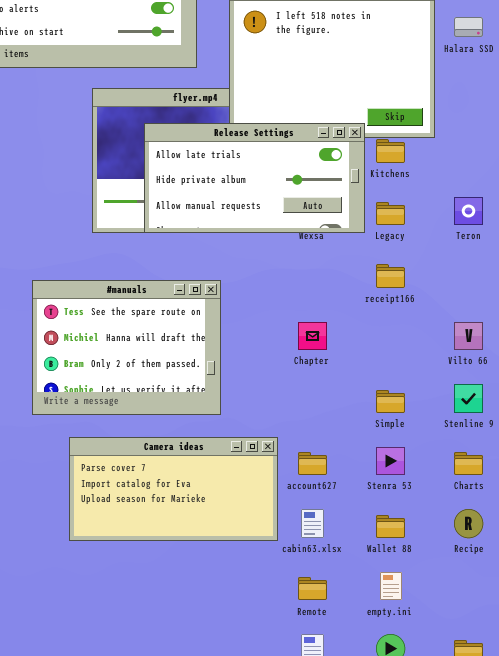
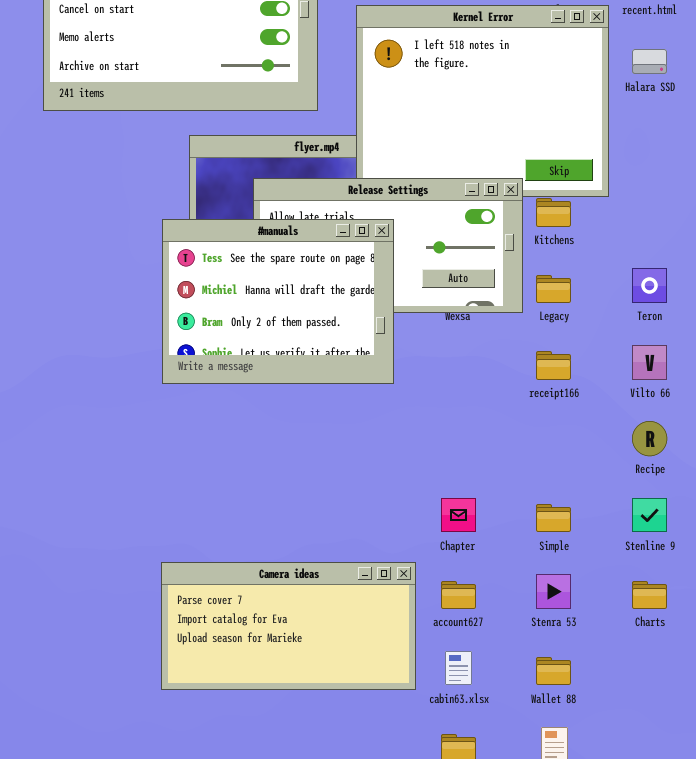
#manuals: [32,280,221,415] -> [162,219,394,384], moved
Chapter: [298,322,327,350] -> [441,498,476,532], moved
Vilto 66: [454,322,483,350] -> [632,345,667,380], moved
Recipe: [454,509,483,538] -> [632,421,667,456], moved

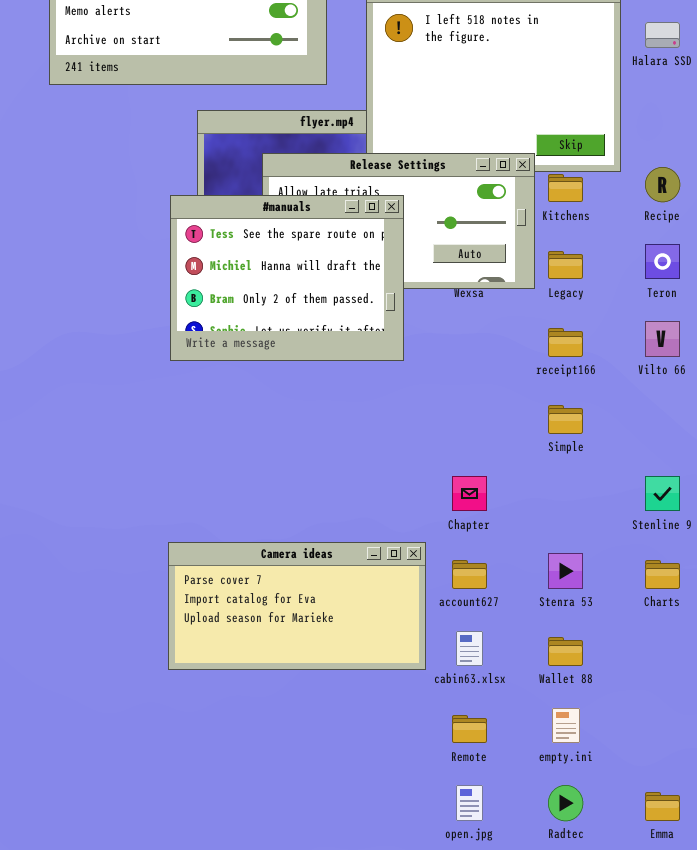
Recipe: [632,421,667,456] -> [645,167,680,202], moved
Simple: [536,504,571,532] -> [548,405,583,434], moved

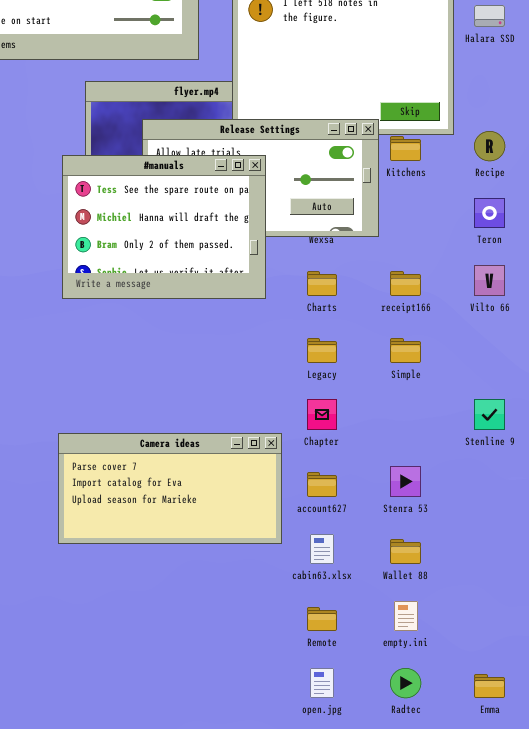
Legacy: [548,251,583,279] -> [307,338,337,363], moved
Camera ideas: [168,542,426,670] -> [58,433,282,544], moved
Charts: [645,560,680,589] -> [307,271,337,296], moved

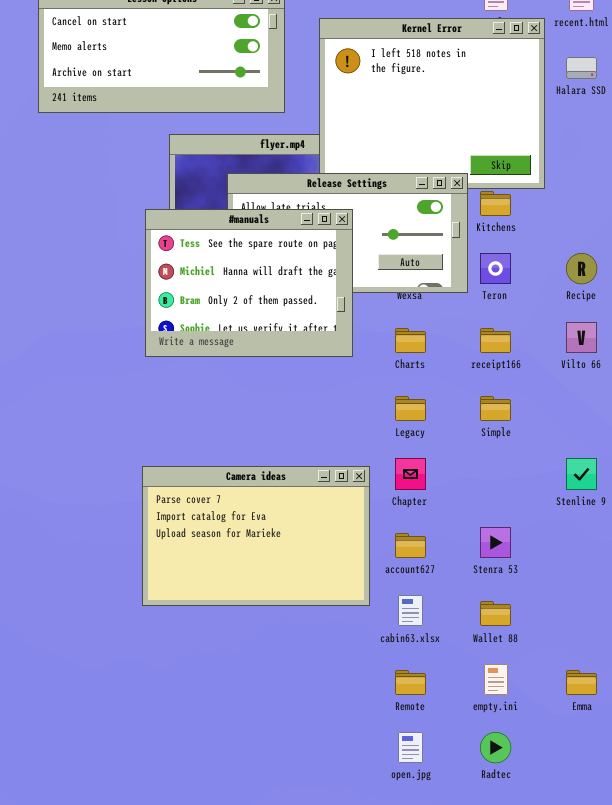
Recipe: [474,131,505,161] -> [566,253,597,284], moved
Teron: [474,198,505,228] -> [480,253,511,284], moved
Camera ideas: [58,433,282,544] -> [142,466,370,606], resized
Emma: [474,674,505,698] -> [566,670,597,695], moved

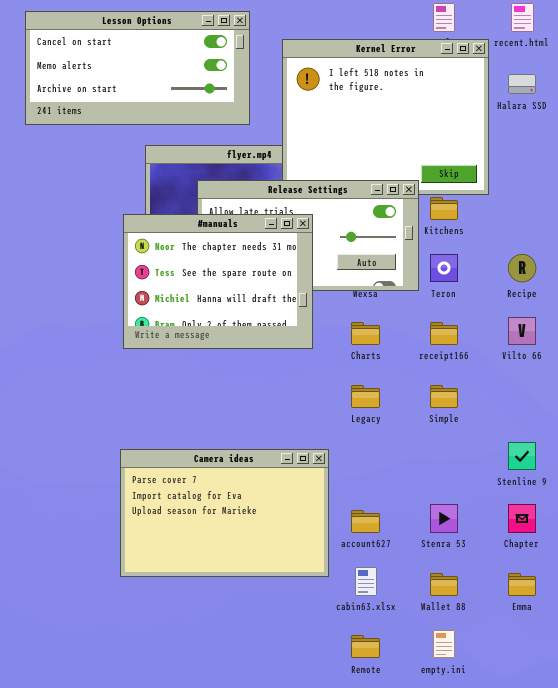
#manuals: [145,209,353,357] -> [123,214,313,349], scrolled up 1 row
Chapter: [395,458,426,490] -> [508,504,536,533], moved
Emma: [566,670,597,695] -> [508,573,536,596], moved

